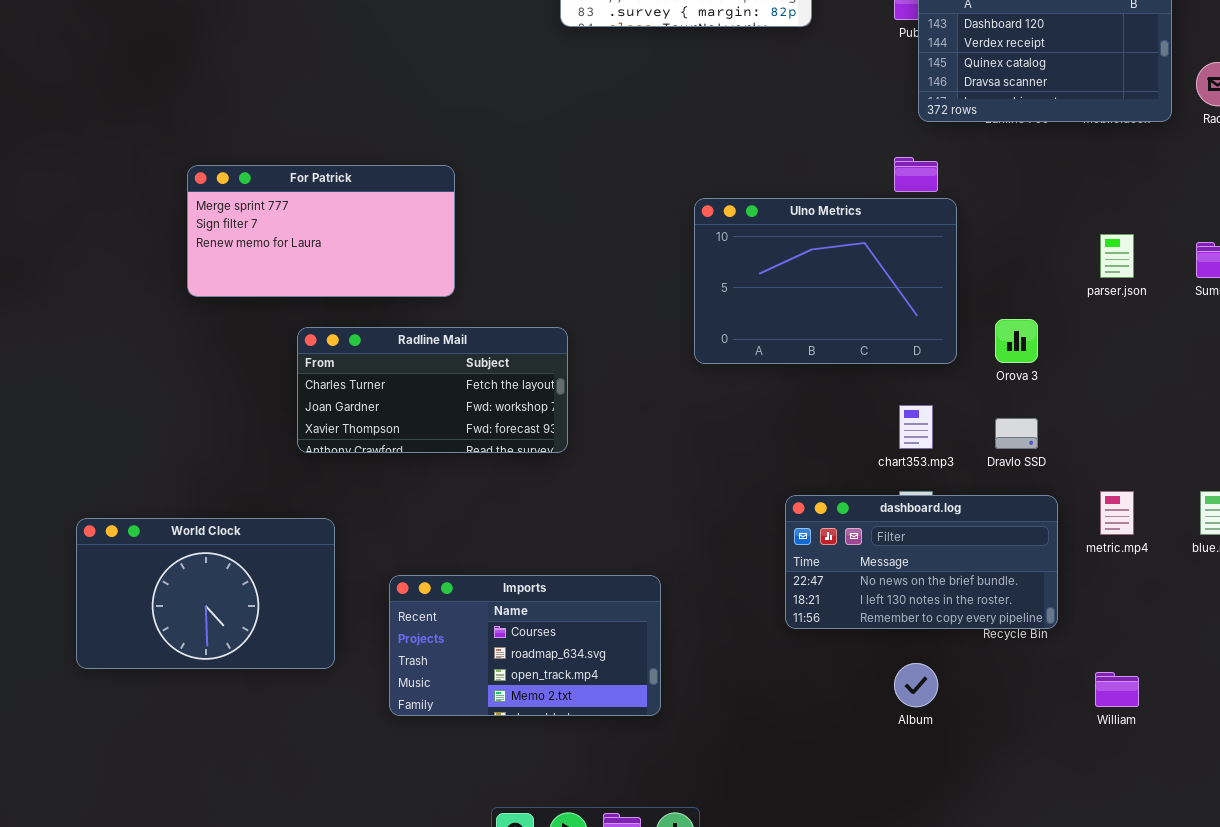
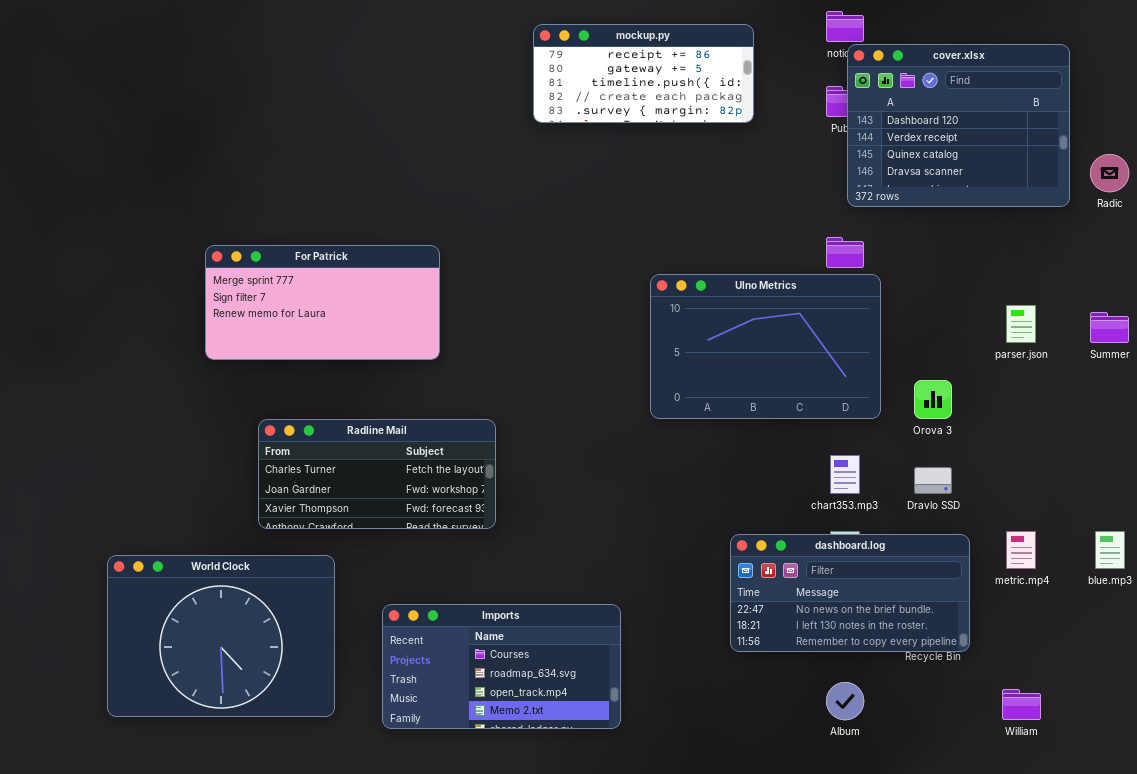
Radline Mail: [297,327,568,453] -> [258,419,496,529], moved
World Clock: [76,518,335,669] -> [107,555,335,717], resized

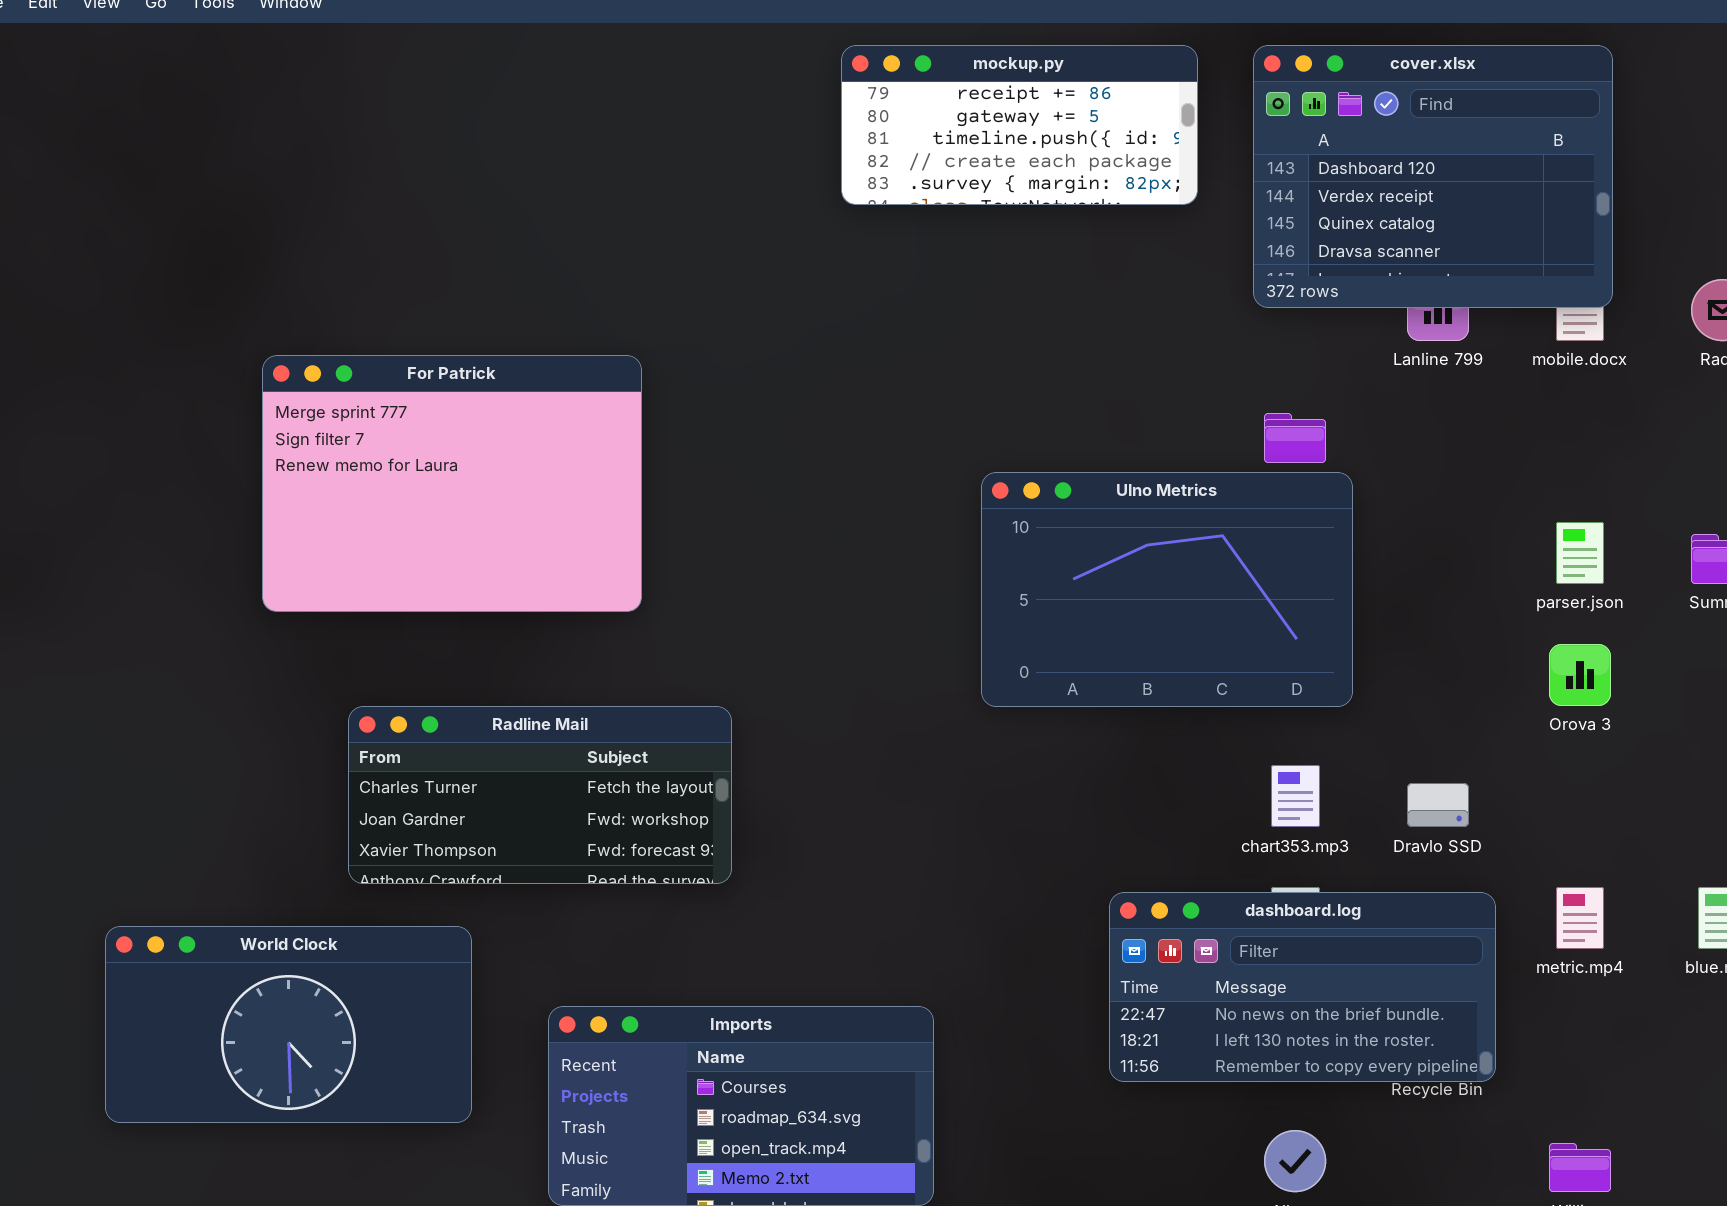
mockup.py: [533,24,754,123] -> [841,45,1198,205], moved
cover.xlsx: [847,44,1070,207] -> [1253,45,1613,308], moved
For Patrick: [205,245,440,360] -> [262,355,642,612], resized
Orova 3: [914,380,952,419] -> [1549,644,1611,706], moved
World Clock: [107,555,335,717] -> [105,926,472,1123], resized

